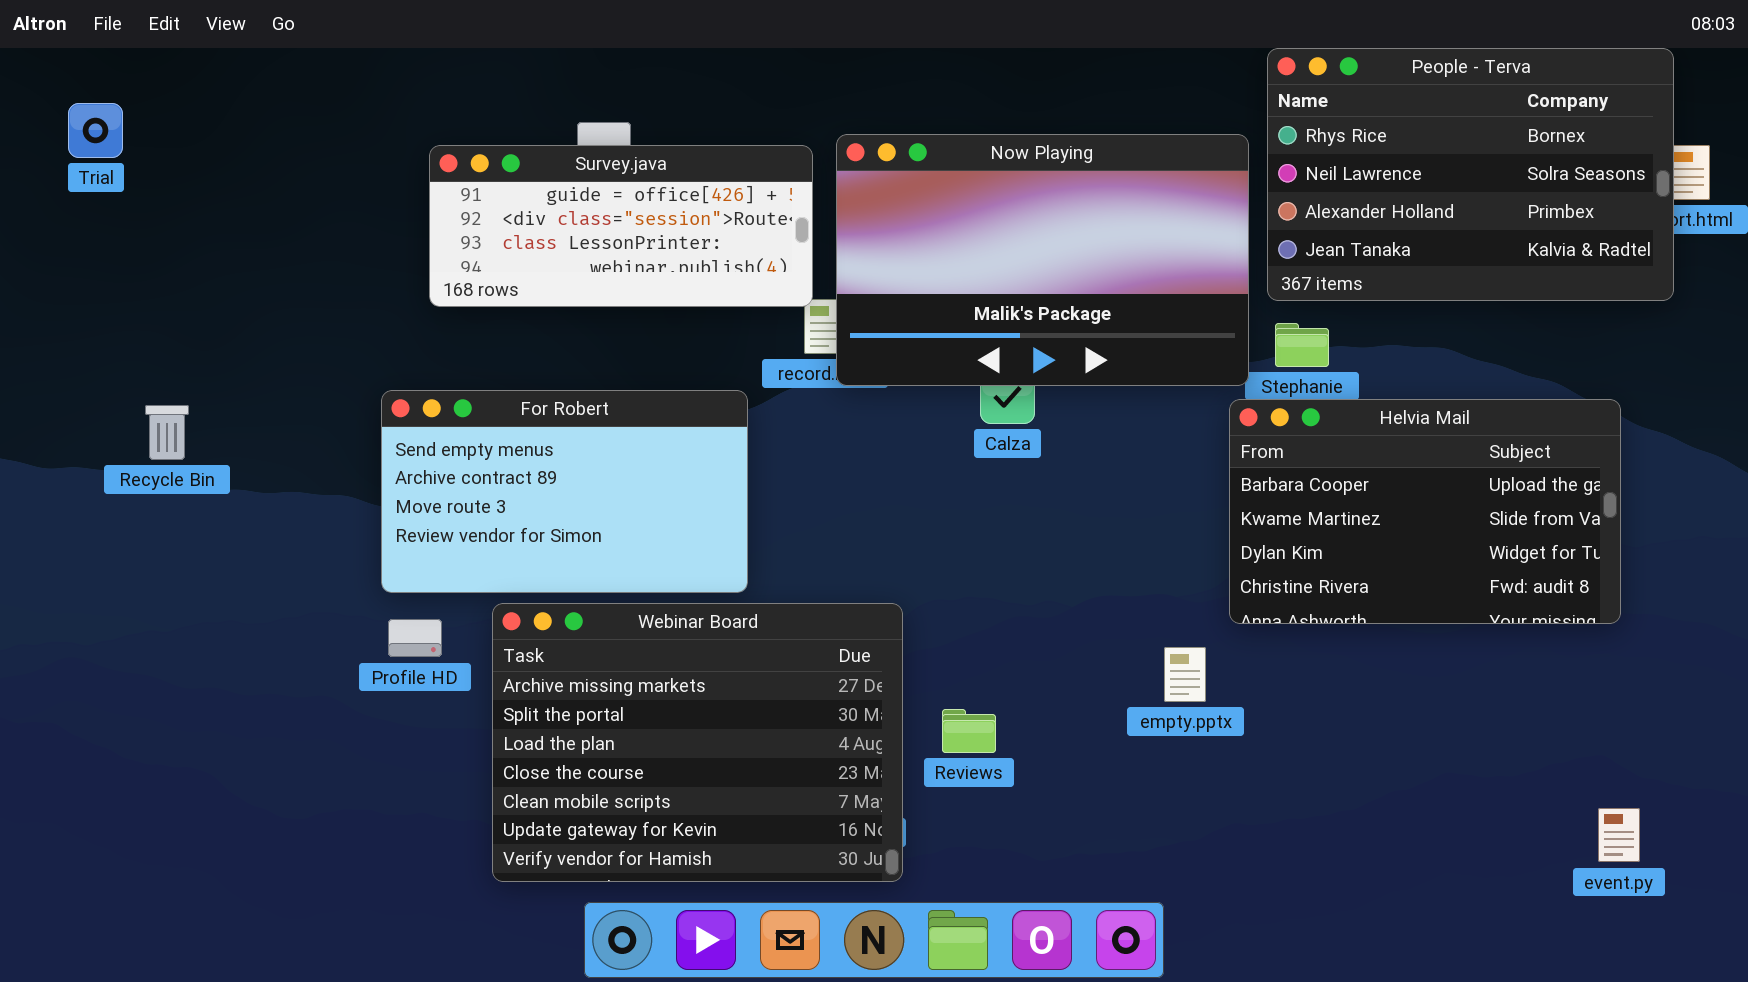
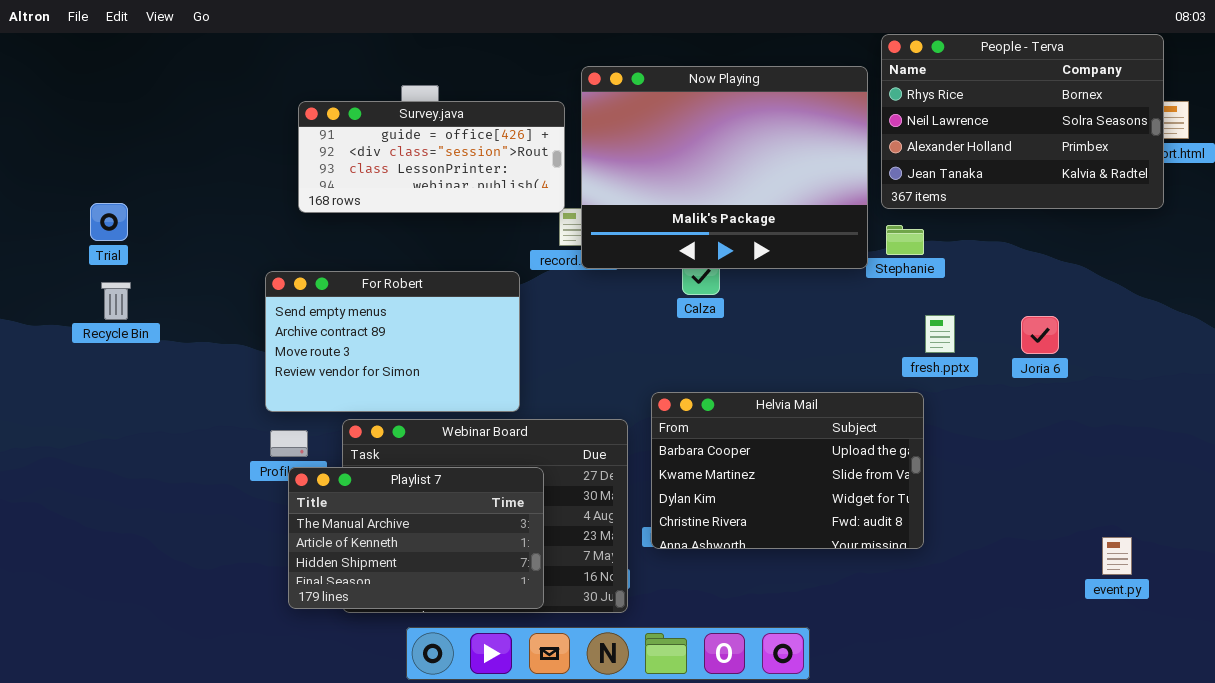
Trial: [68,103,123,158] -> [90,203,128,241], moved
Now Playing: [836,134,1249,386] -> [581,66,868,269], resized
Helvia Mail: [1229,399,1621,624] -> [651,392,924,549], moved
Playlist 7: none -> [288,467,544,609], opened
event.py: [1598,808,1640,862] -> [1102,537,1132,575], moved

